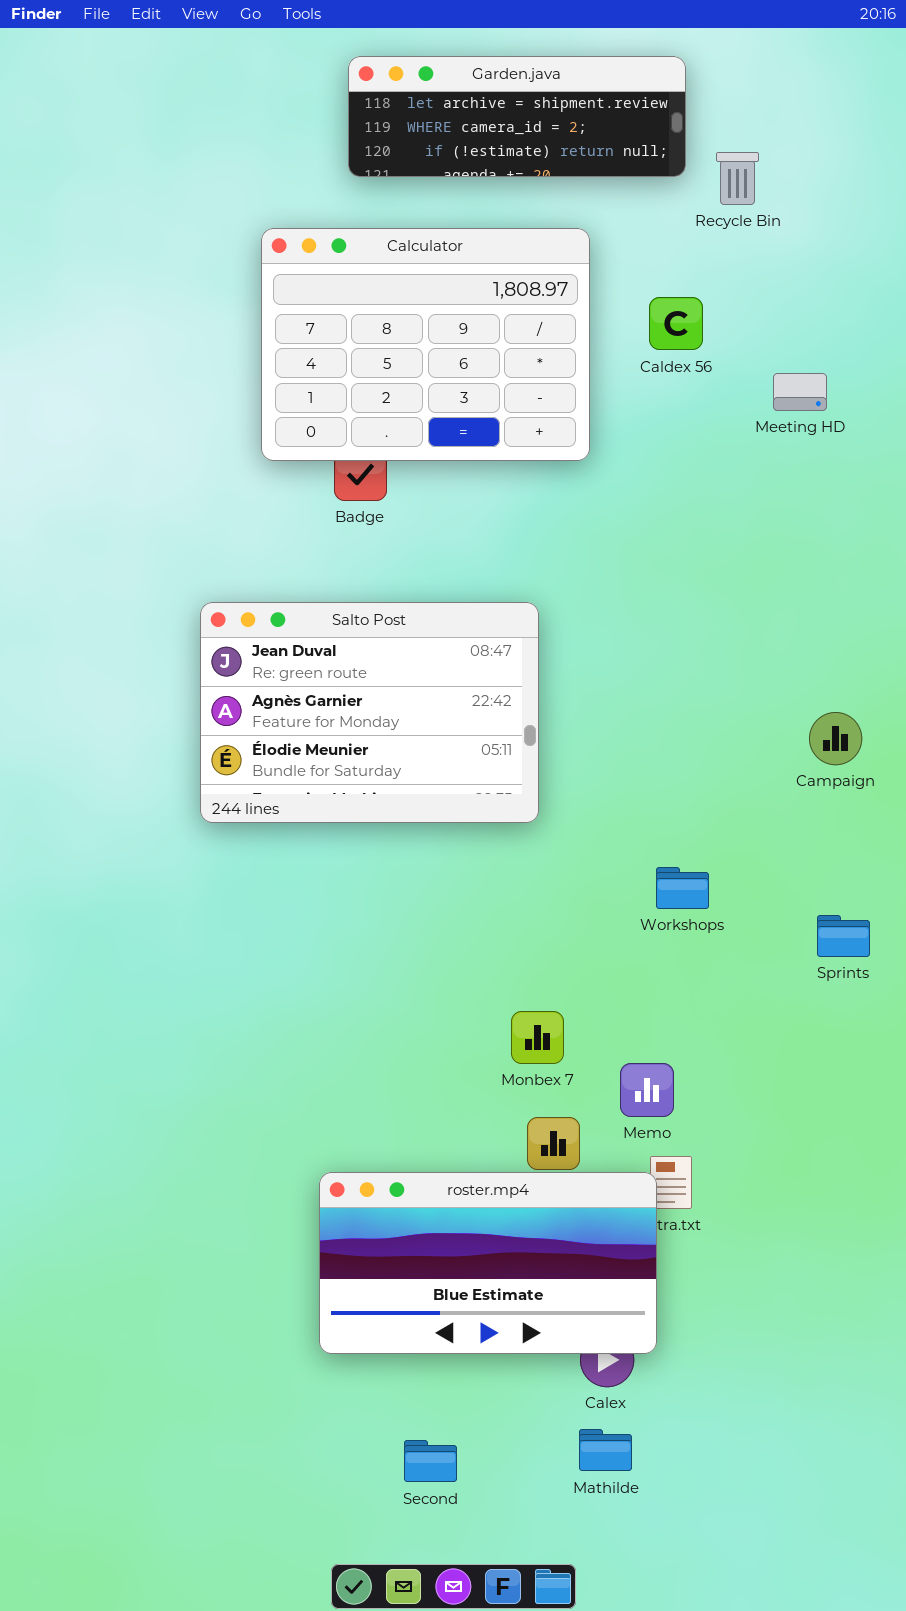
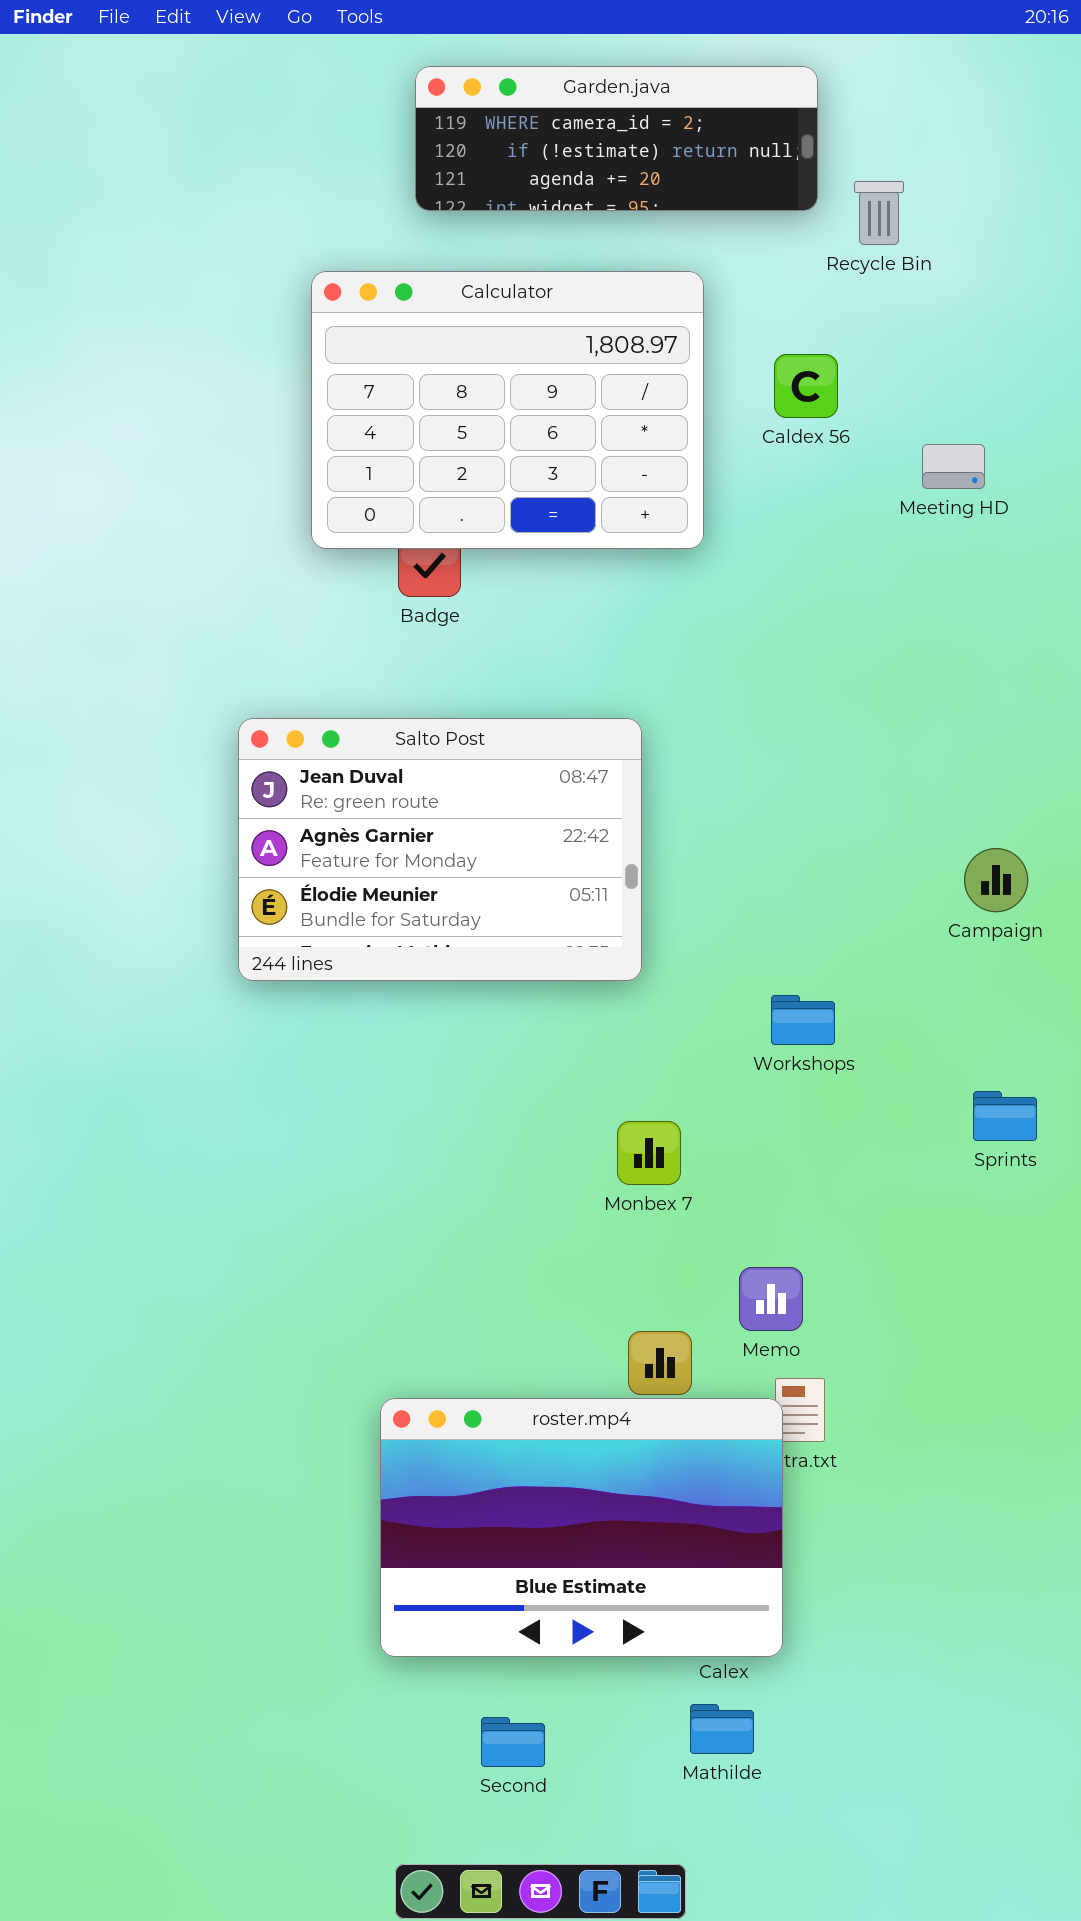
Garden.java: [348,56,686,177] -> [415,66,818,211], scrolled down 1 row
Workshops: [656,867,709,909] -> [771,995,835,1045], moved
Monbex 7: [511,1011,564,1064] -> [617,1121,681,1185], moved
roster.mp4: [319,1172,657,1354] -> [380,1398,783,1657], resized

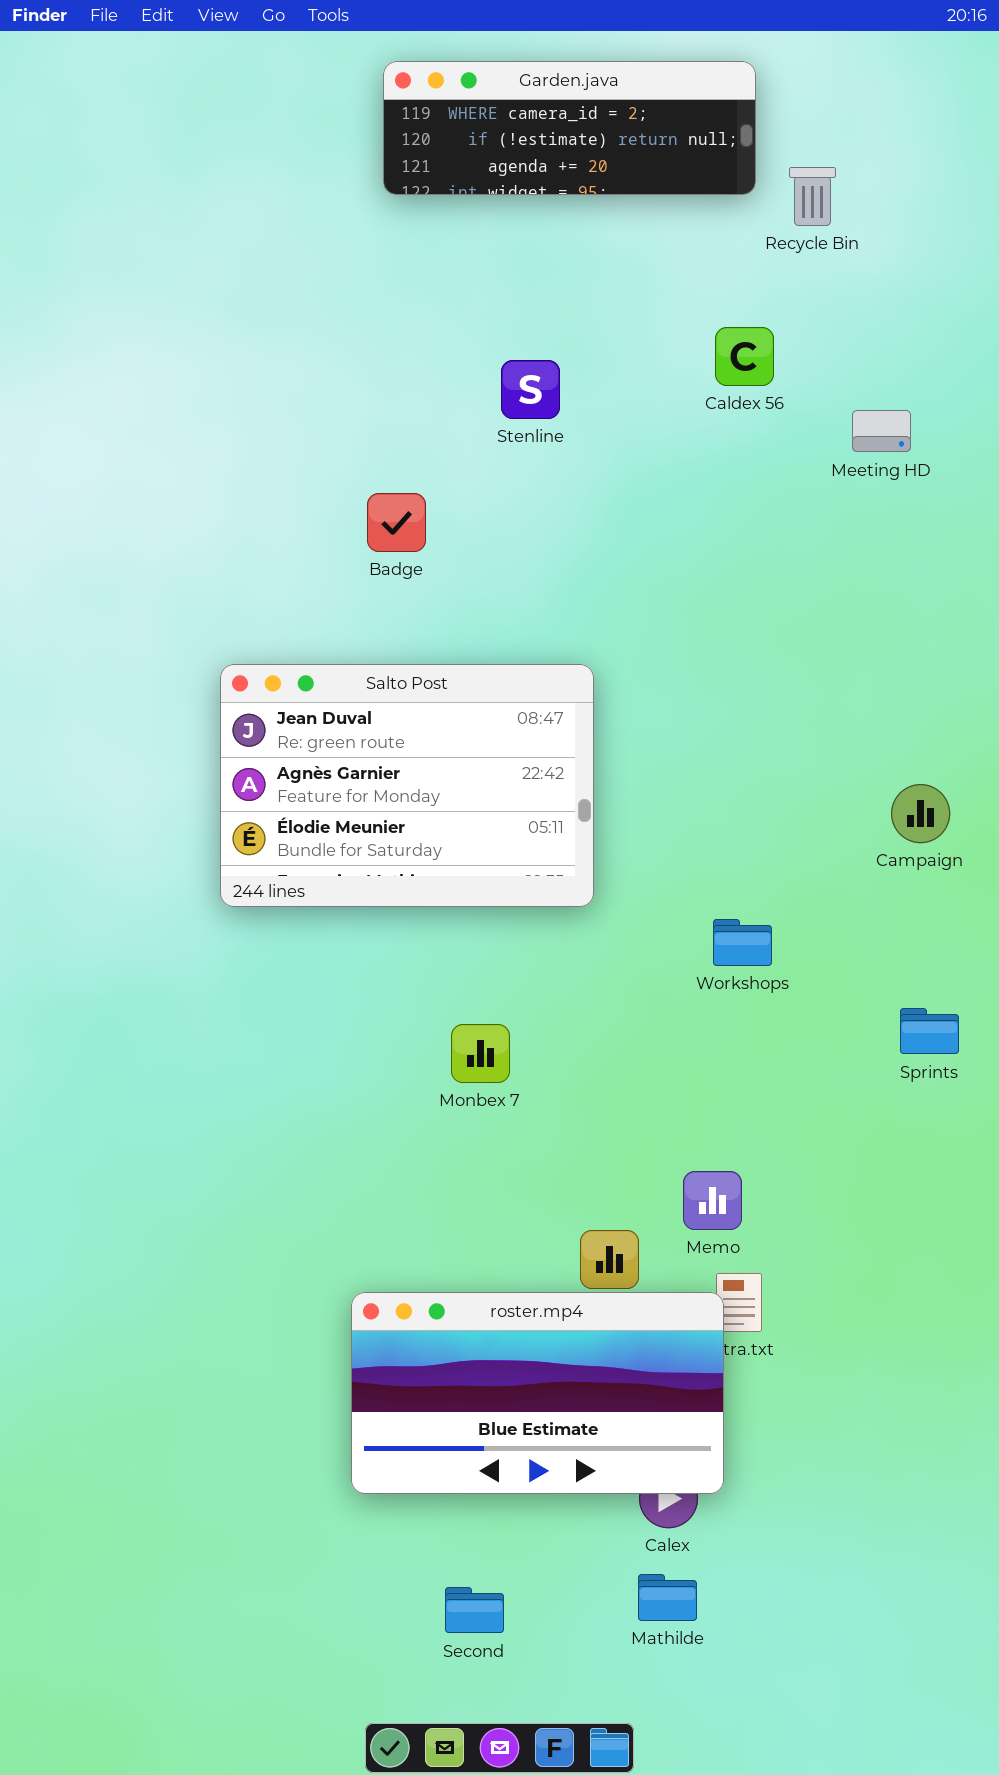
Calculator: [311,271,704,549] -> none, closed
Monbex 7: [617,1121,681,1185] -> [451,1024,510,1083], moved
roster.mp4: [380,1398,783,1657] -> [351,1292,724,1494], resized

